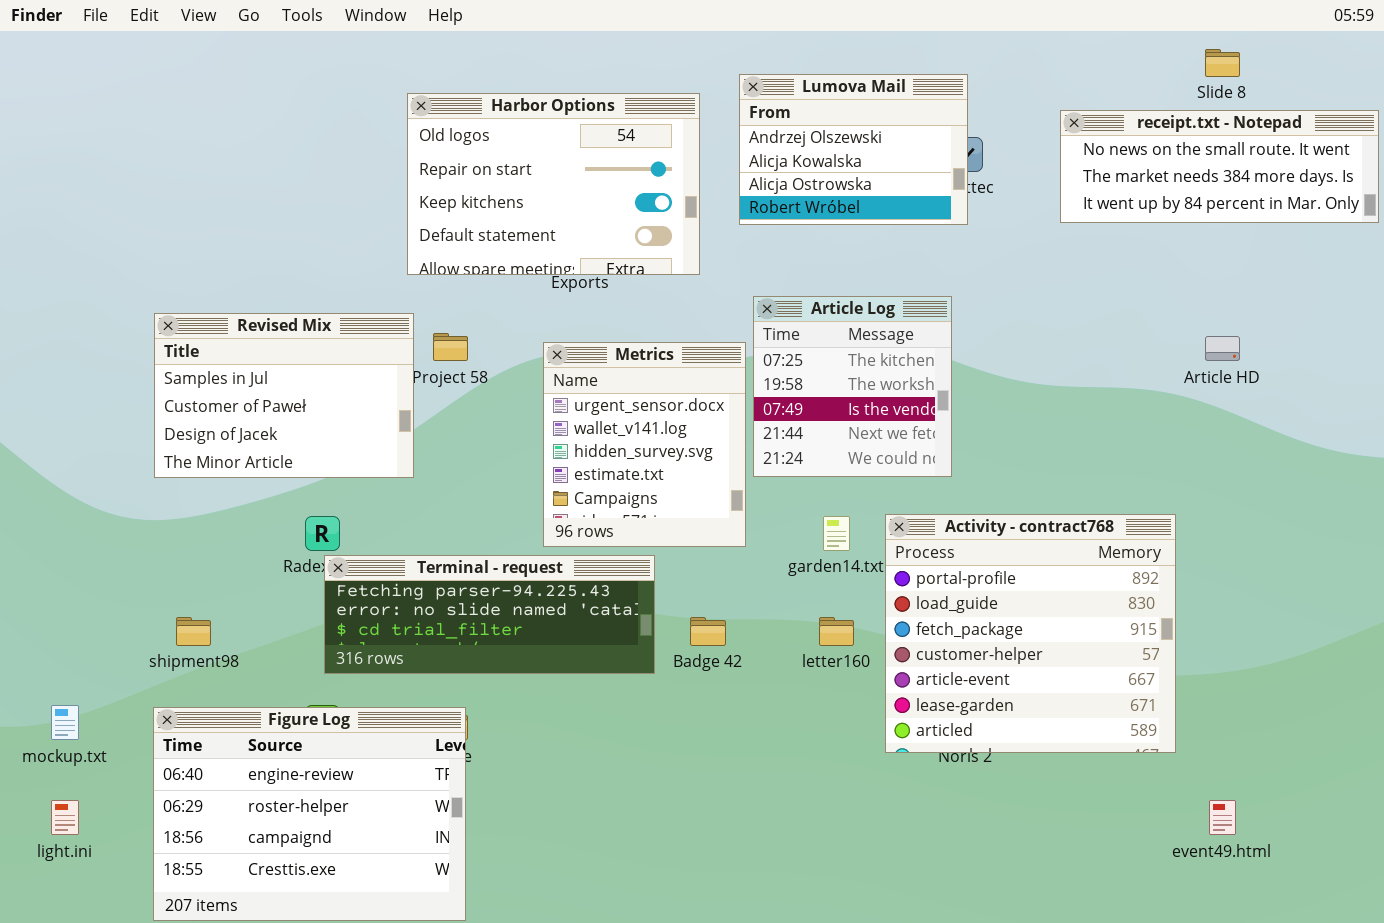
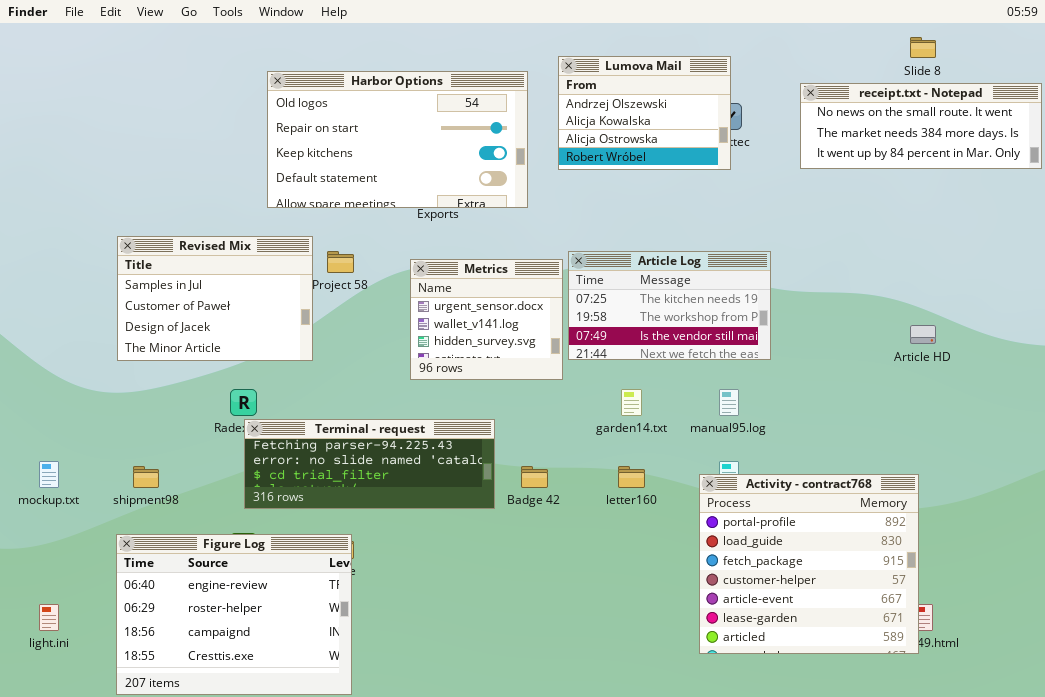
Harbor Options: [407,93,700,275] -> [267,71,528,208], resized
Article Log: [753,296,952,477] -> [568,251,771,360], resized
Article HD: [1205,336,1240,361] -> [910,325,936,344], moved
Metrics: [543,342,746,547] -> [410,259,563,380], resized
Activity - contract768: [885,514,1176,753] -> [699,474,919,654], moved
mockup.txt: [51,705,79,740] -> [39,461,59,488], moved

